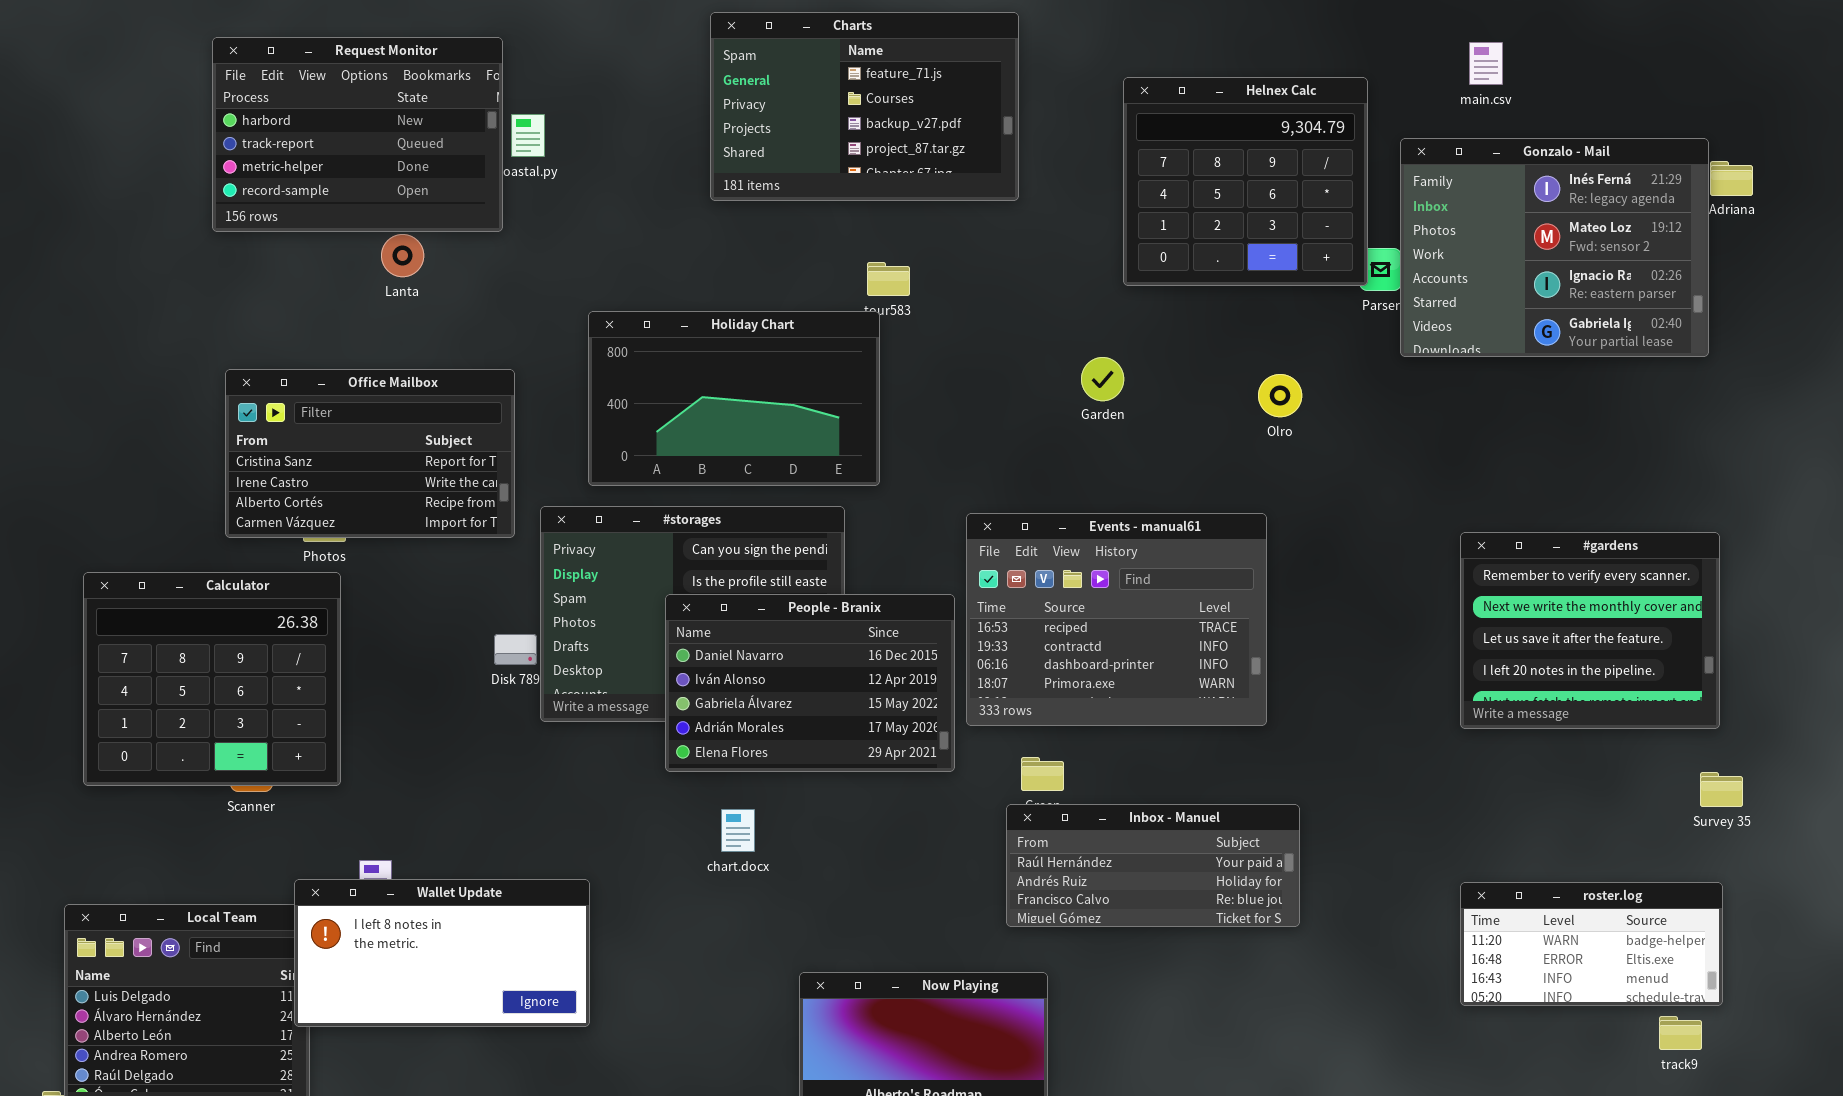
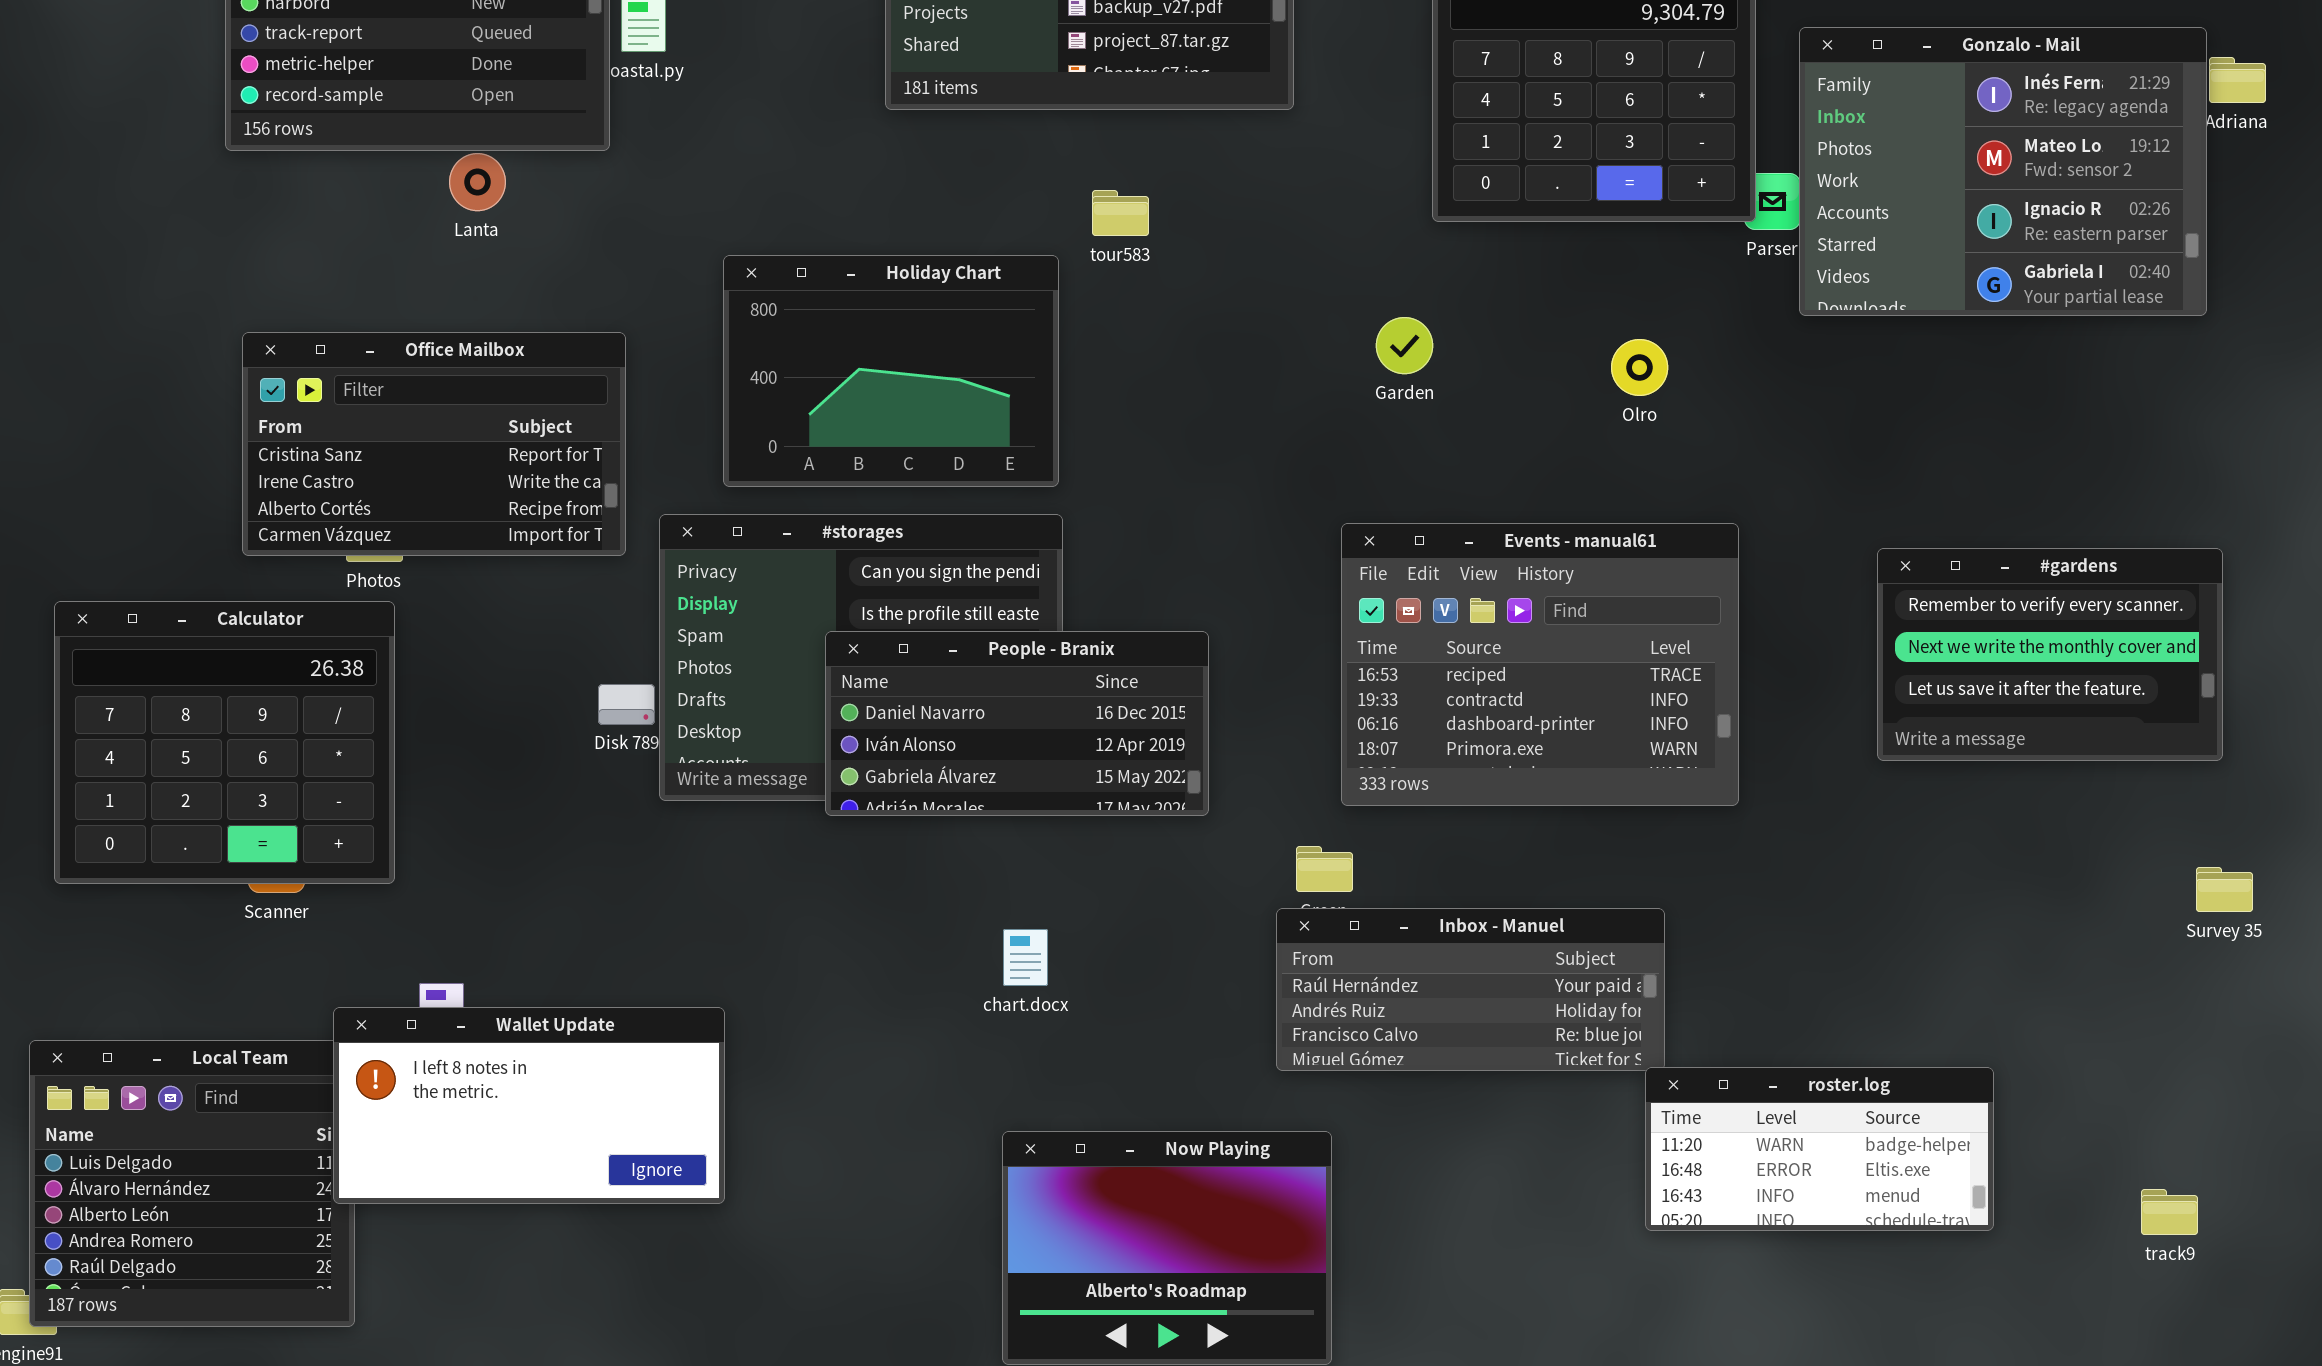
Holiday Chart: [588,311,880,486] -> [723,255,1059,487], resized
Events - manual61: [966,513,1267,726] -> [1341,523,1739,806], moved
#gardens: [1460,532,1720,729] -> [1877,548,2223,761], resized
People - Branix: [665,594,955,772] -> [825,631,1209,816], resized
chart.docx: [721,809,755,852] -> [1003,929,1048,986], moved
roster.log: [1460,882,1723,1006] -> [1645,1067,1994,1231], moved

